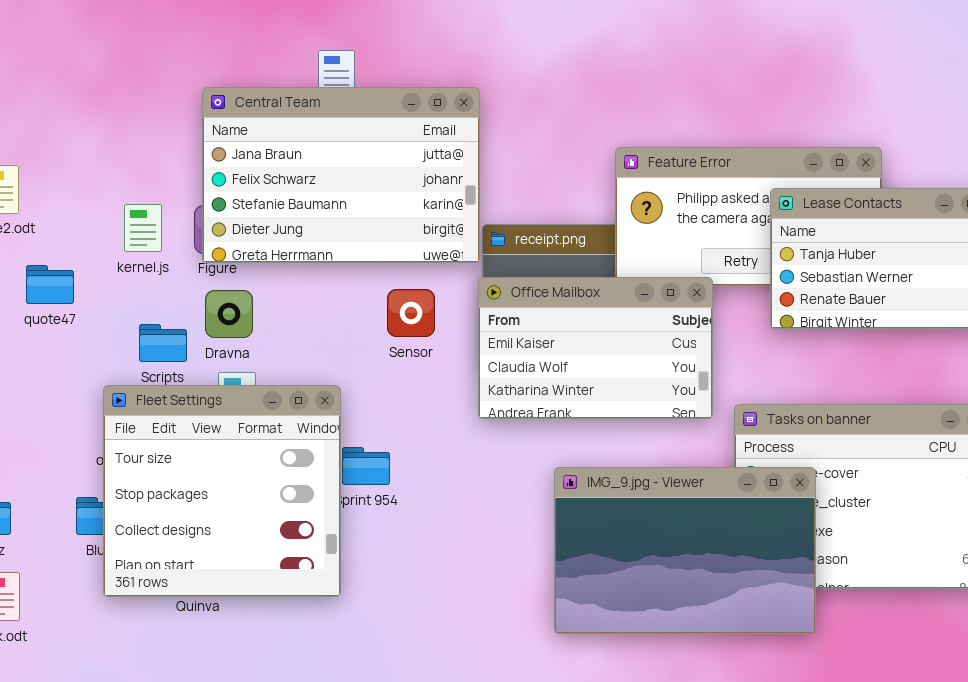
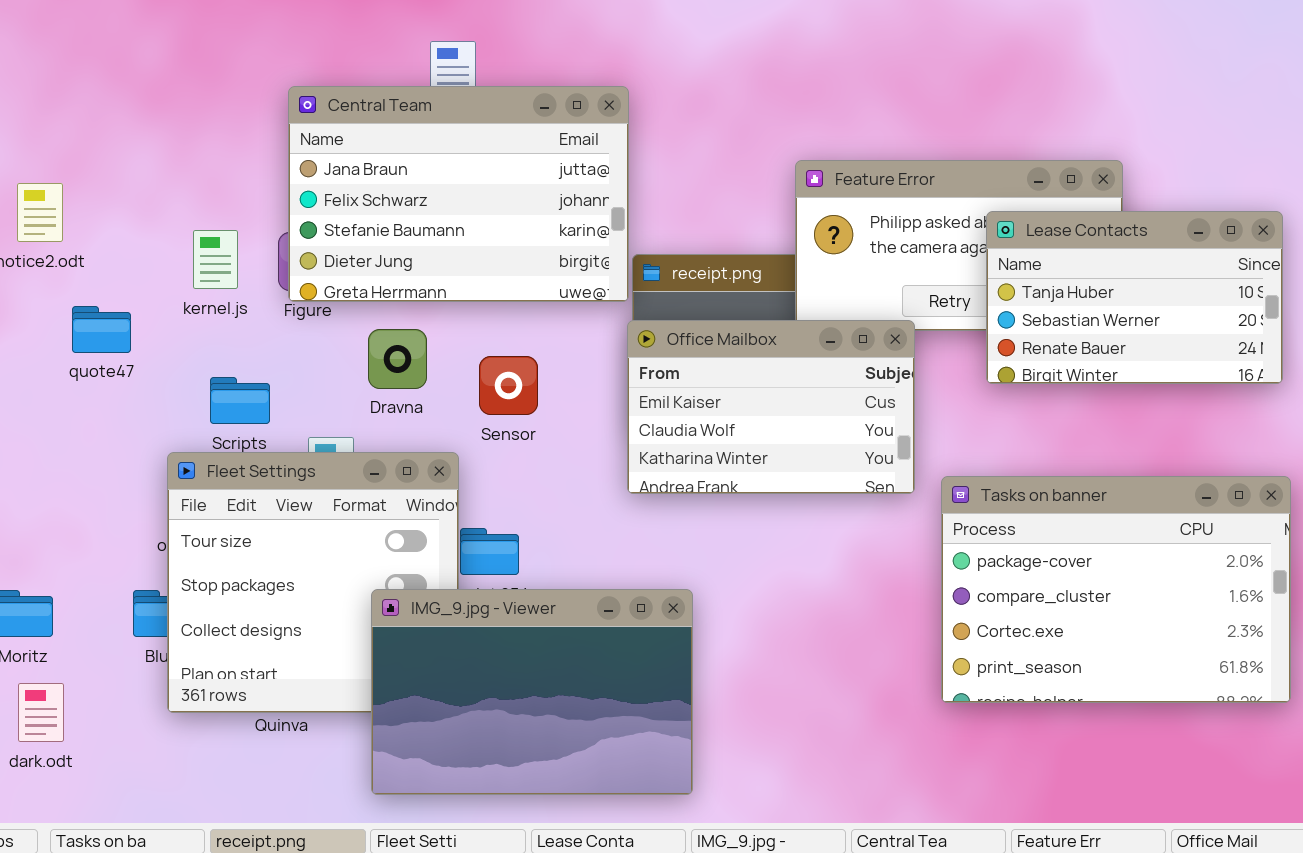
Sensor: [387,289,435,337] -> [479,356,538,415], moved
Dravna: [205,290,253,338] -> [368,329,427,389], moved
IMG_9.jpg - Viewer: [554,467,816,634] -> [371,589,693,795], moved

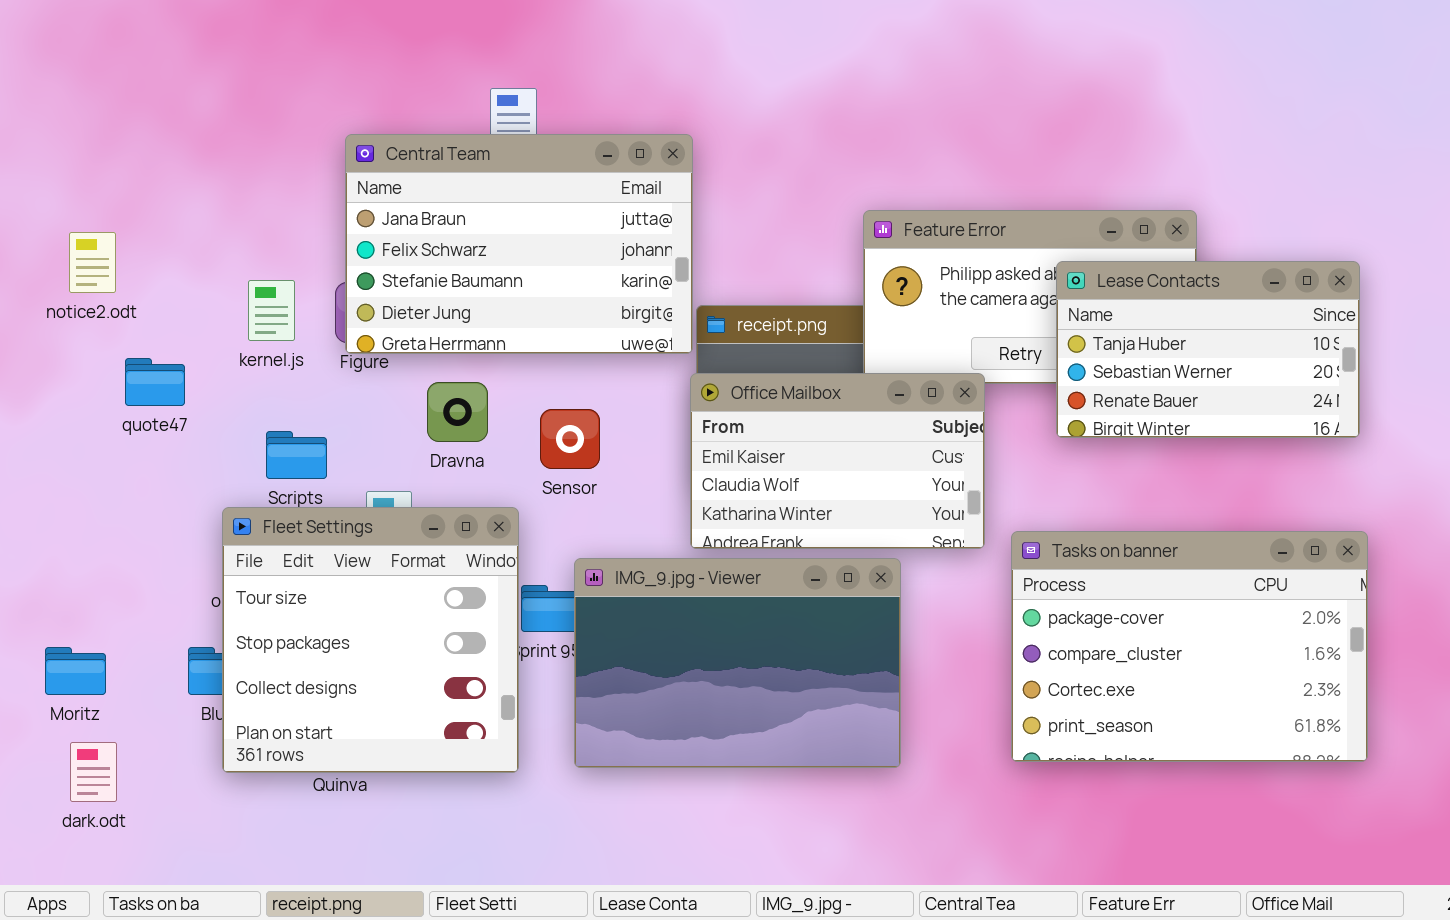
IMG_9.jpg - Viewer: [371,589,693,795] -> [574,558,901,768], moved

